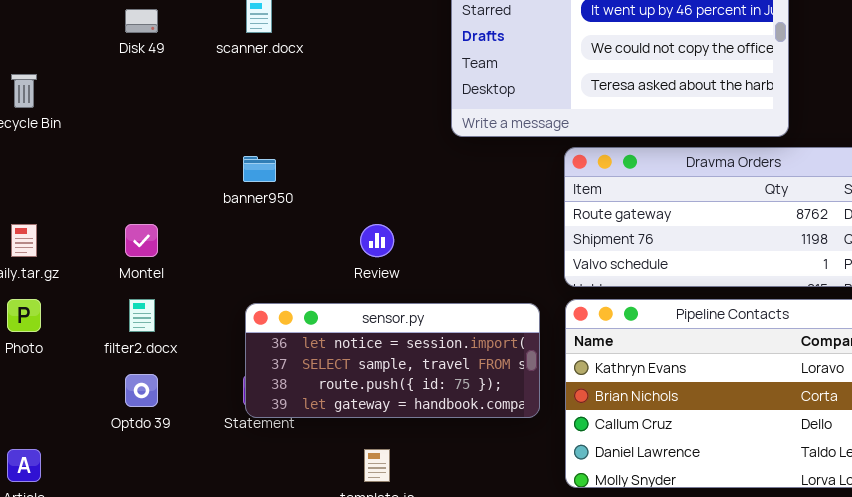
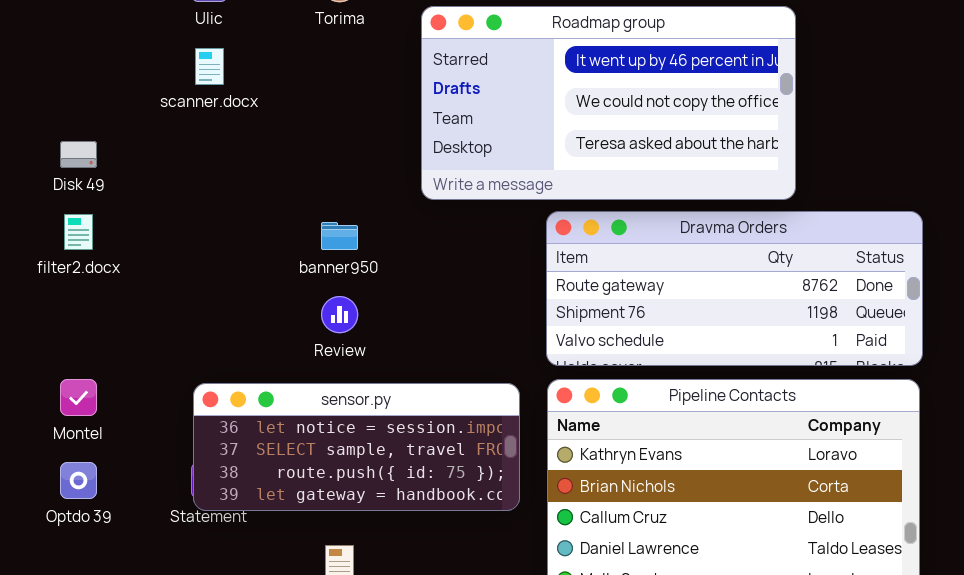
Disk 49: [125,9,158,33] -> [60,141,97,168], moved
banner950: [243,156,276,182] -> [321,222,358,250], moved
Montel: [125,224,158,257] -> [60,379,97,416], moved
filter2.docx: [129,299,155,332] -> [64,214,93,250], moved

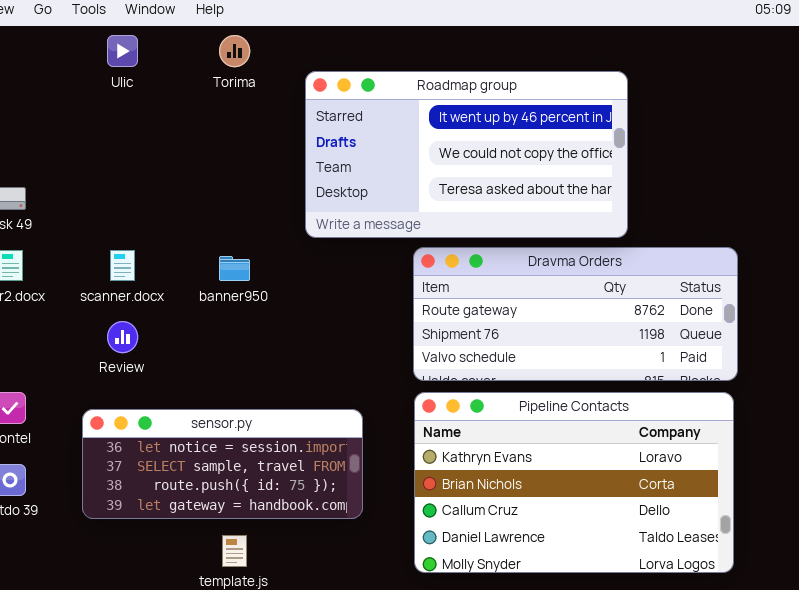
scanner.docx: [195,48,224,85] -> [110,250,135,281], moved
Review: [321,296,358,333] -> [107,321,138,353], moved
sensor.py: [193,383,520,511] -> [82,409,363,519], moved

